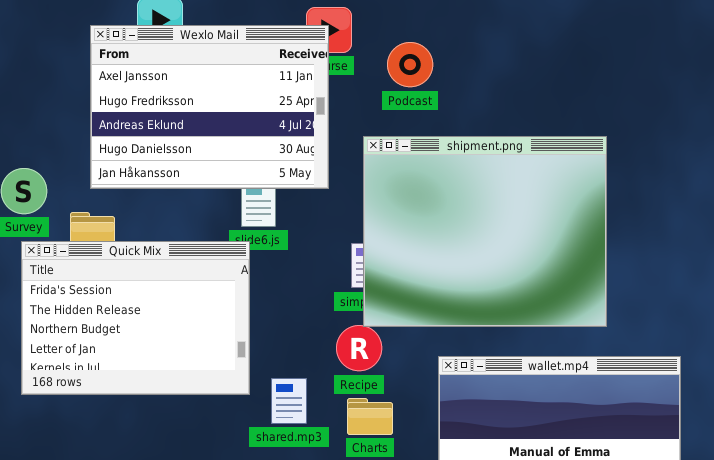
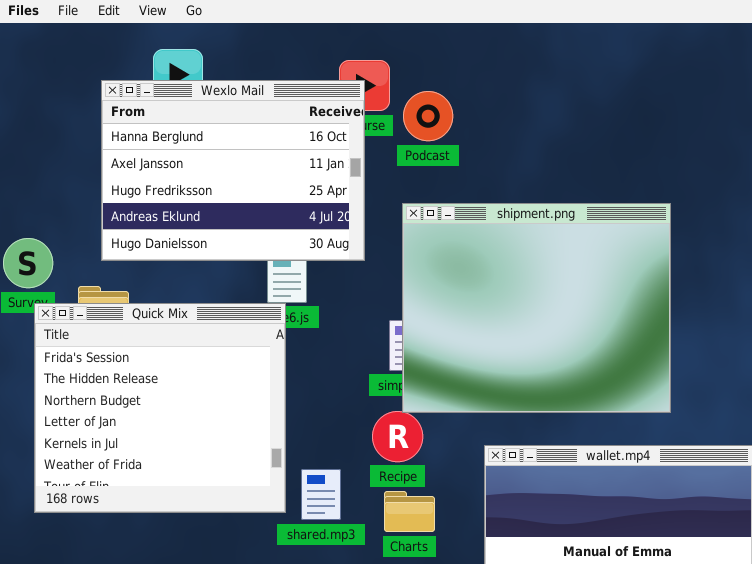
Wexlo Mail: [90,25,329,189] -> [101,80,365,261], scrolled up 1 row
Podcast: [387,42,433,87] -> [403,91,453,141], moved
Quick Mix: [21,241,250,395] -> [34,303,286,513], moved, resized

